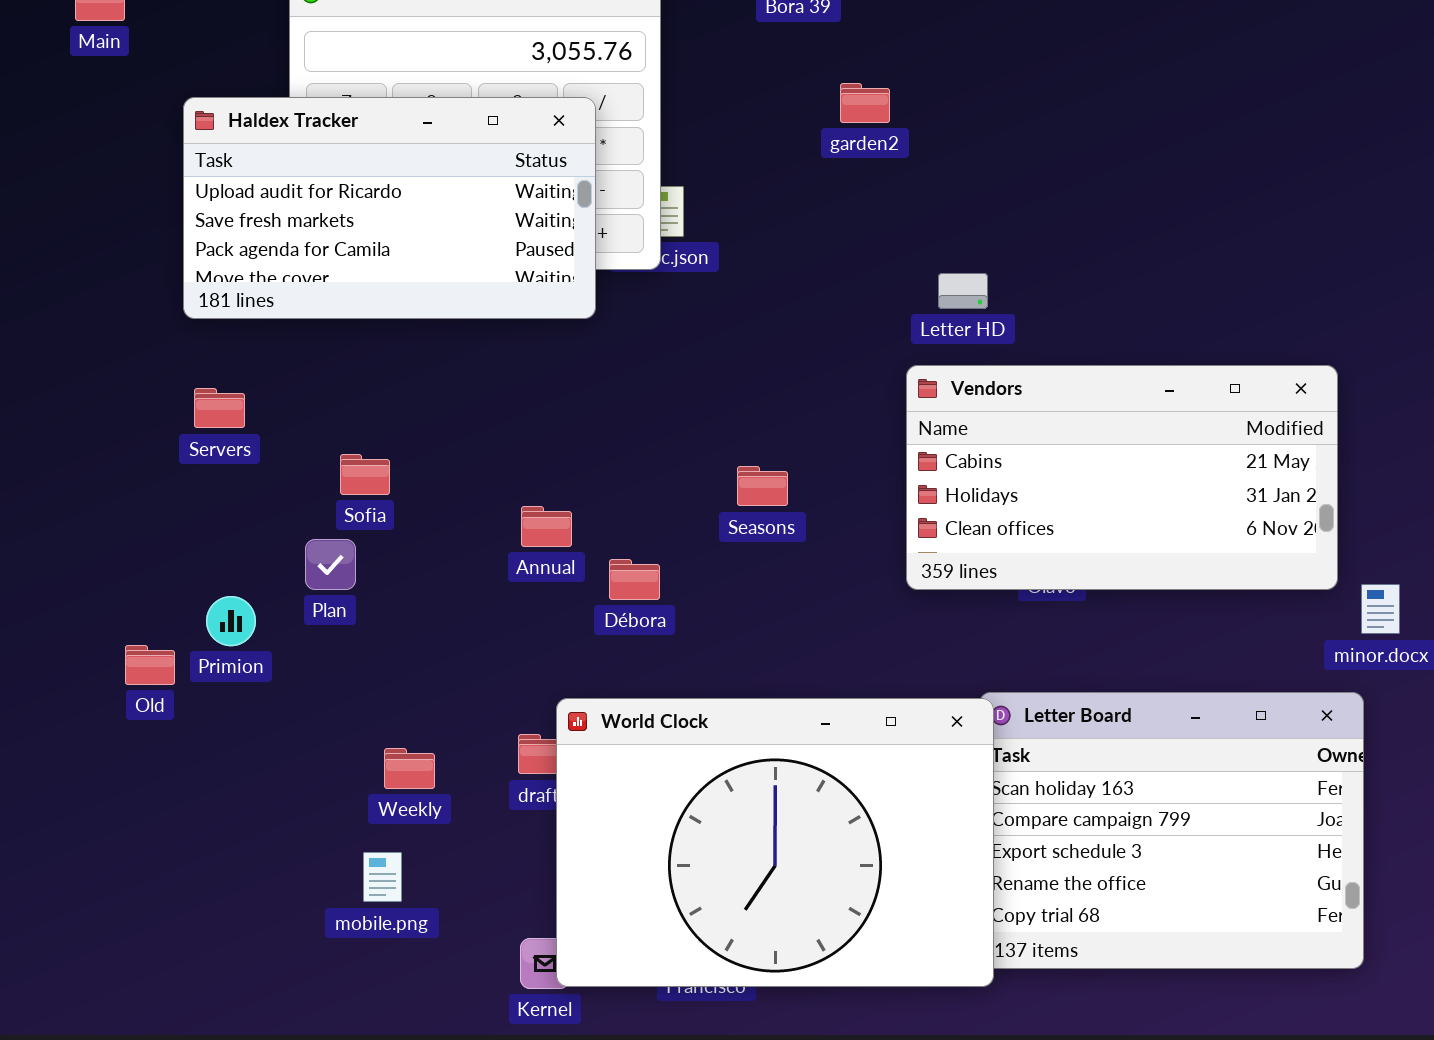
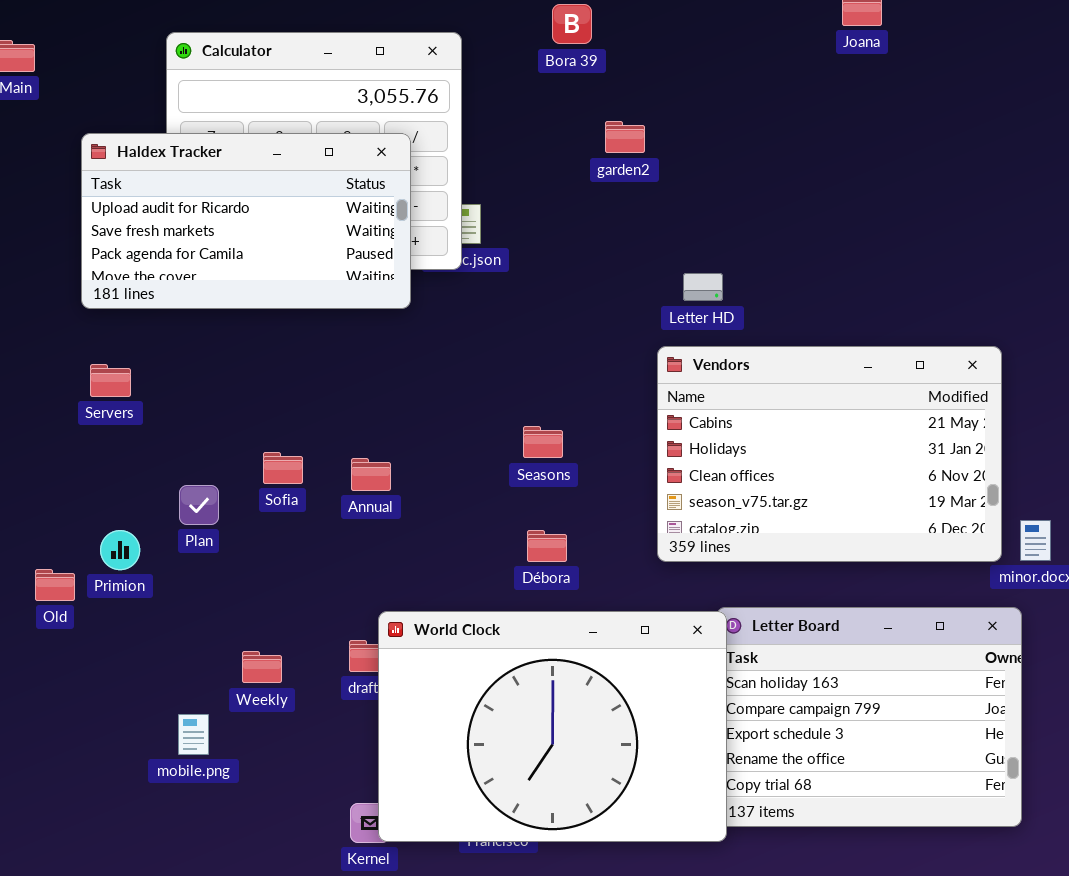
Vendors: [906,365,1338,590] -> [657,346,1002,562], resized
Sofia: [340,454,390,495] -> [263,452,303,484], moved
Débora: [609,559,660,600] -> [527,530,567,562], moved
mobile.png: [363,852,402,902] -> [178,714,209,755], moved

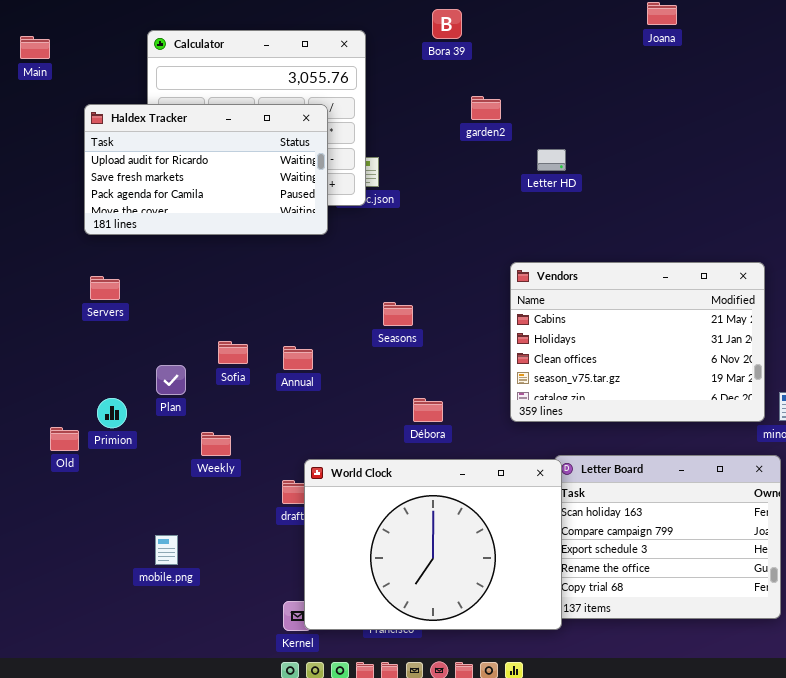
Letter HD: [683,273,723,301] -> [537,149,566,171], moved
Seasons: [523,426,563,458] -> [383,302,413,326], moved
Weekly: [242,651,282,683] -> [201,432,231,456], moved

